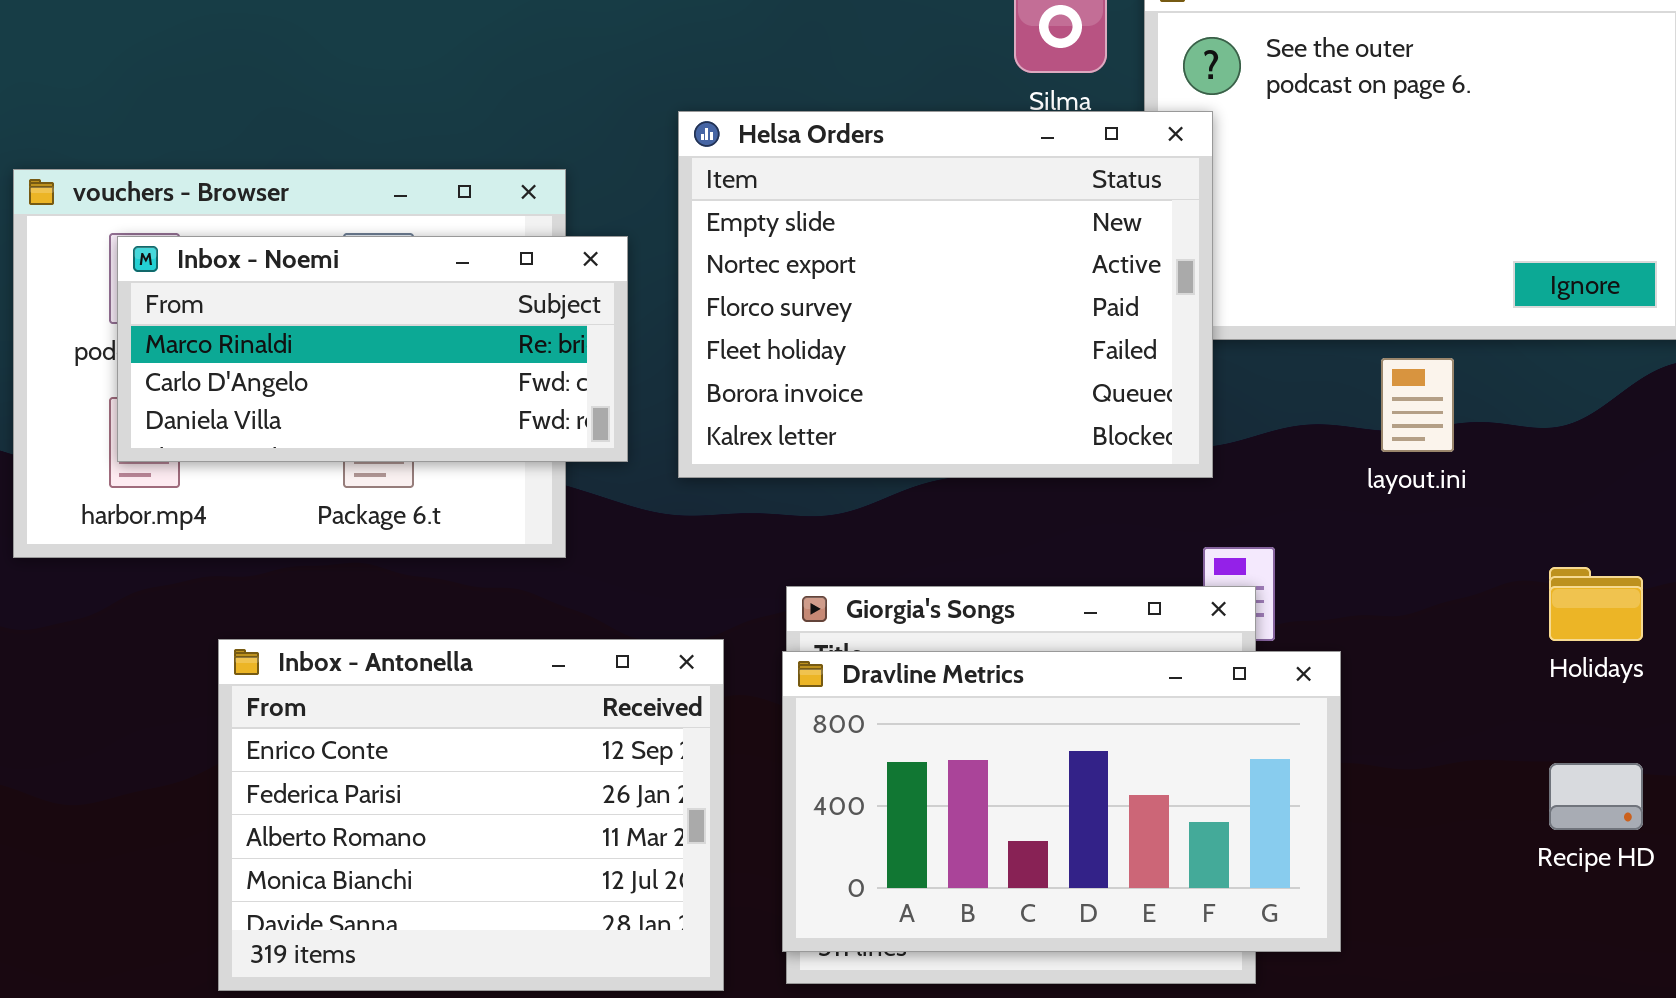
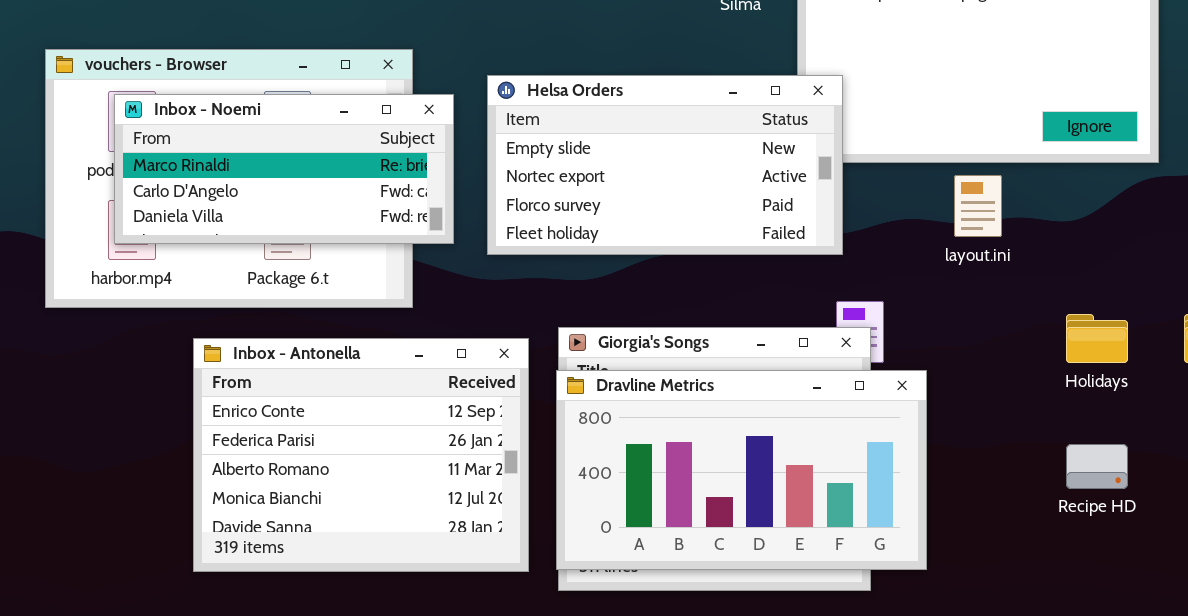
Helsa Orders: [678,111,1213,478] -> [487,75,843,255], resized
Inbox - Antonella: [218,639,724,991] -> [193,338,529,572], moved

